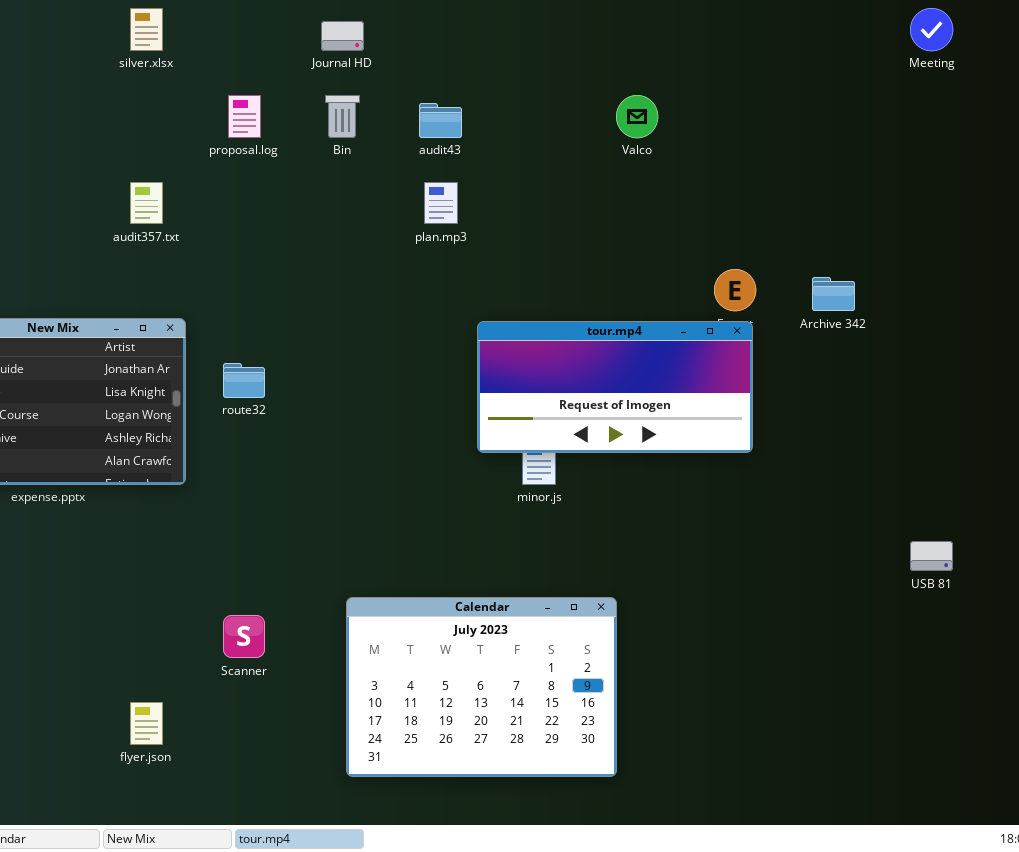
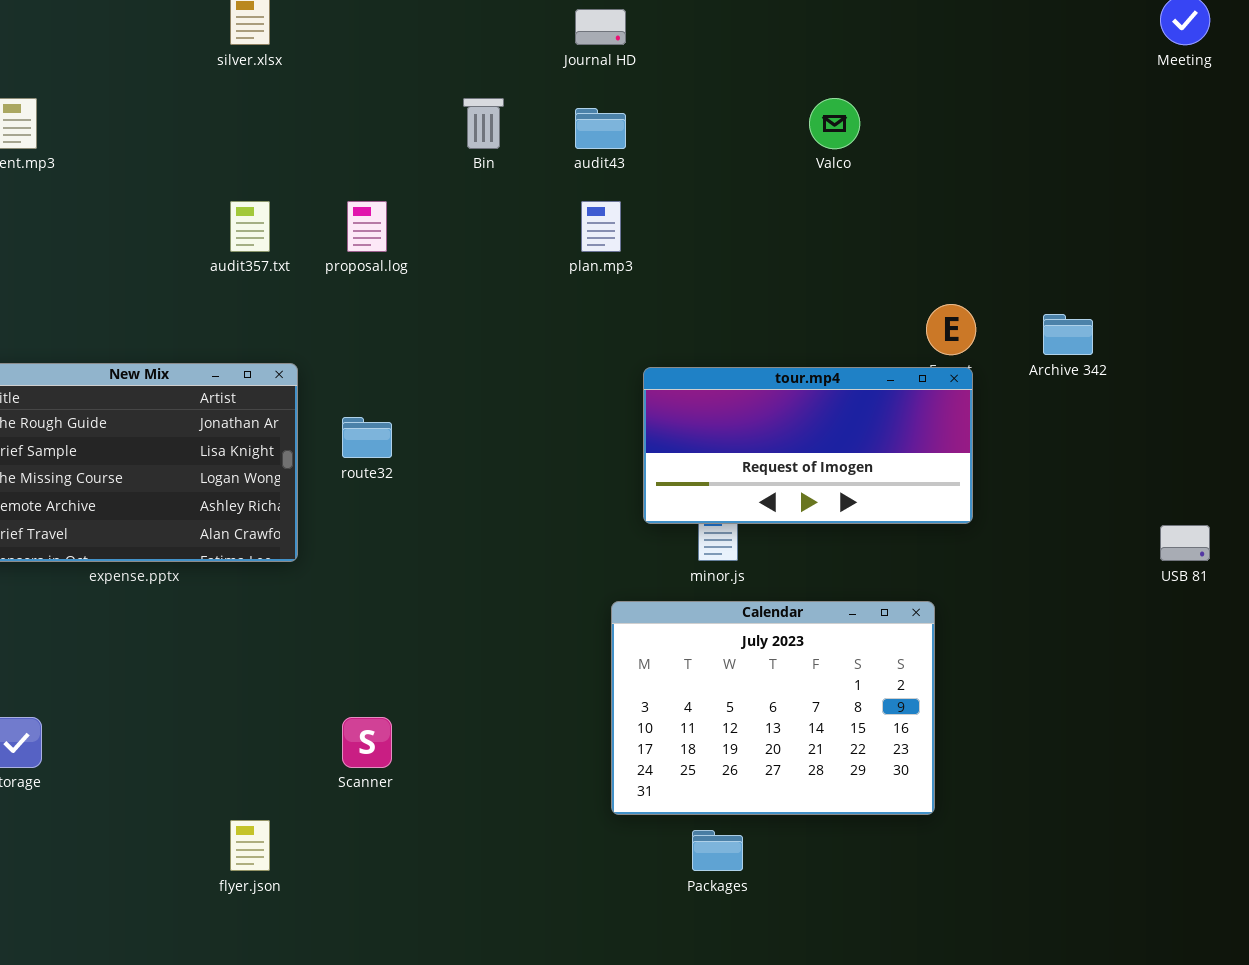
Journal HD: [321,21,364,51] -> [575,9,626,45], moved
proposal.log: [228,95,261,138] -> [347,201,387,252], moved
USB 81: [910,541,953,571] -> [1160,525,1210,561], moved
Calendar: [346,597,617,777] -> [611,601,935,815], moved

